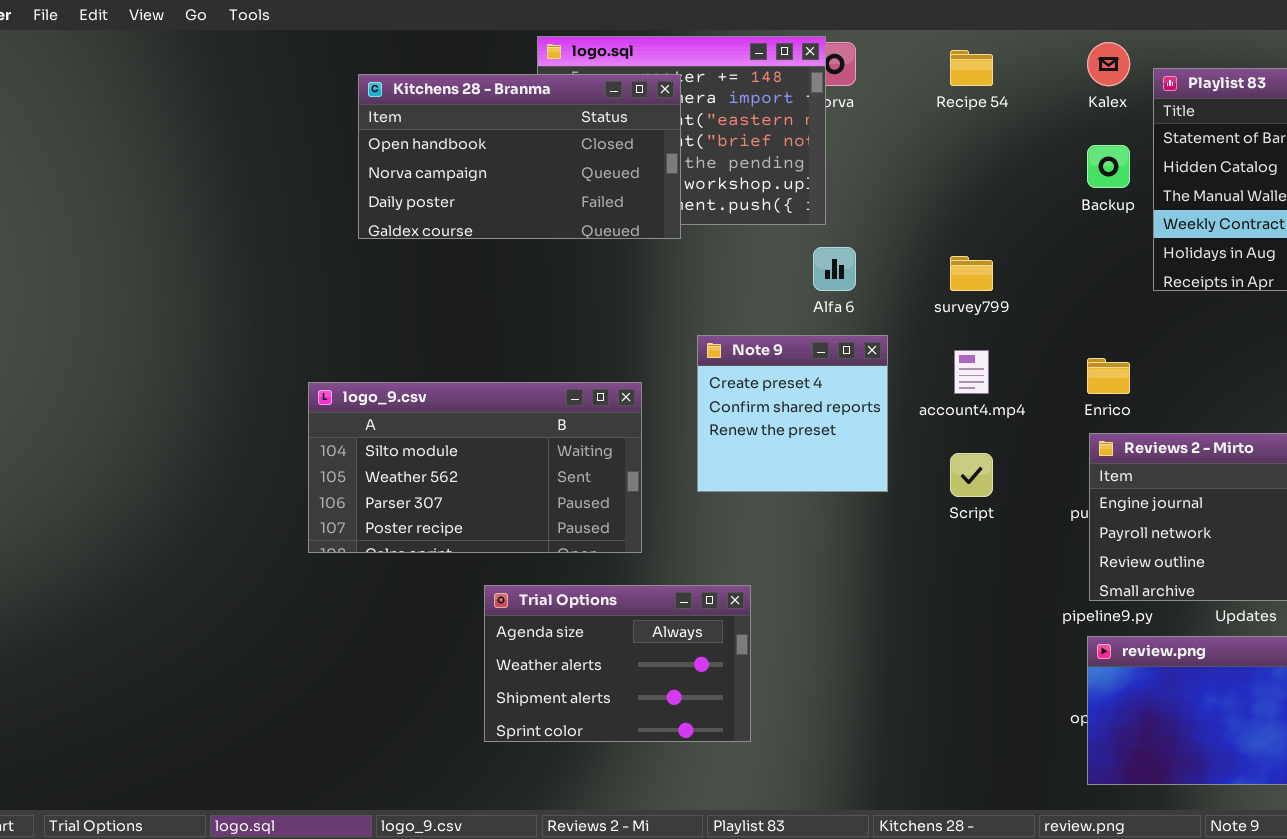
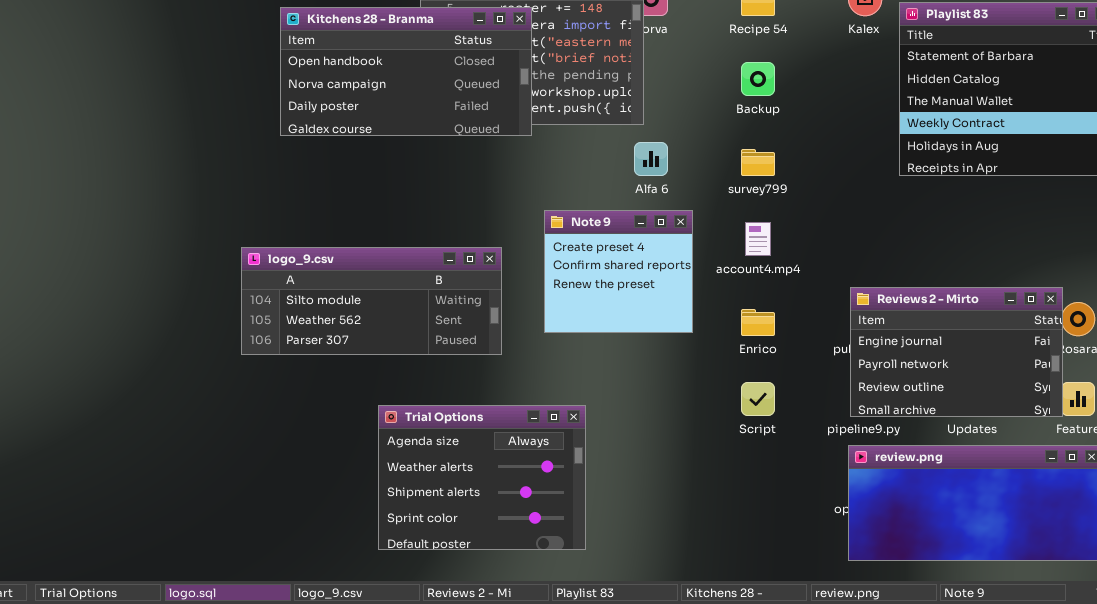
Backup: [1087,145,1130,188] -> [741,62,775,96], moved
Enrico: [1087,358,1130,394] -> [741,309,775,336], moved
logo_9.csv: [308,382,642,553] -> [241,247,502,355], resized
Script: [950,453,993,497] -> [741,382,775,416], moved
Trial Options: [484,585,751,742] -> [378,405,586,550], resized

